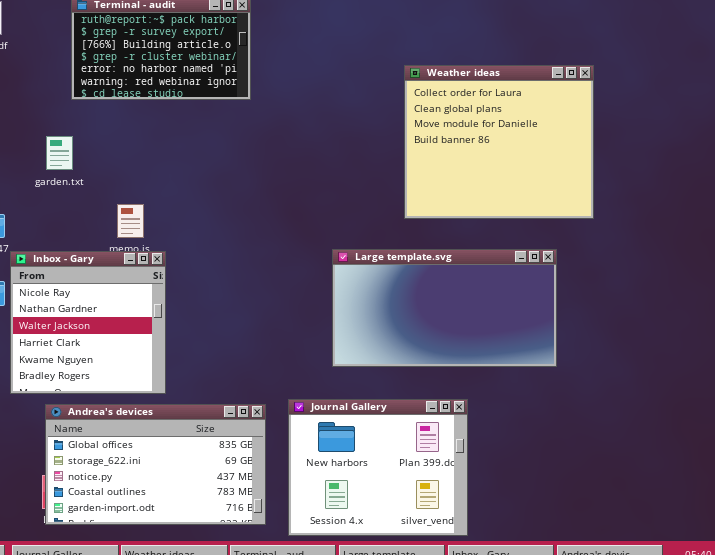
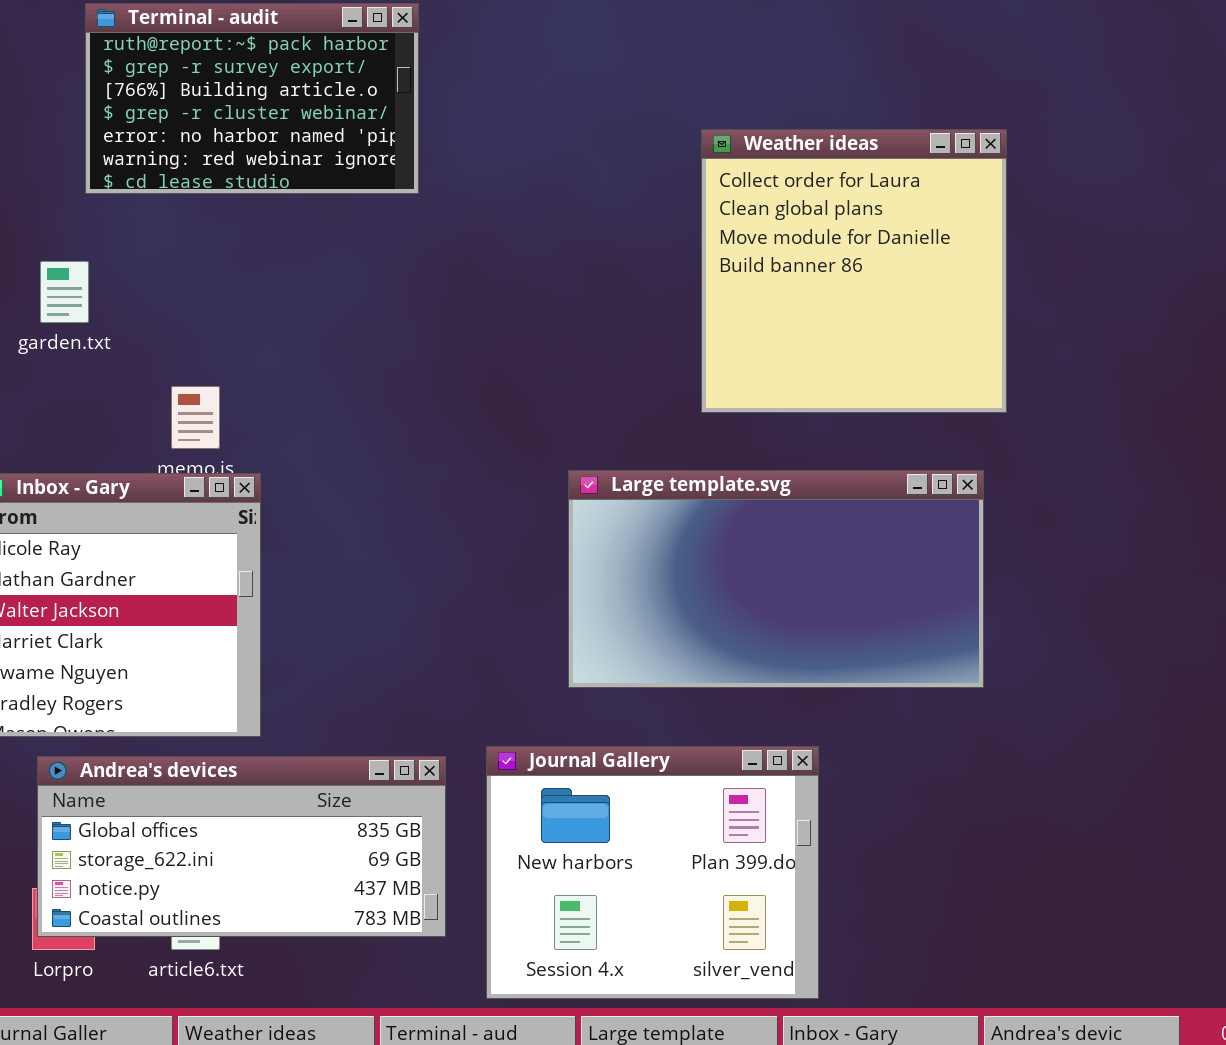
Weather ideas: [404,65,594,219] -> [701,129,1007,413], resized
Andrea's devices: [45,404,266,525] -> [37,756,446,937], resized

